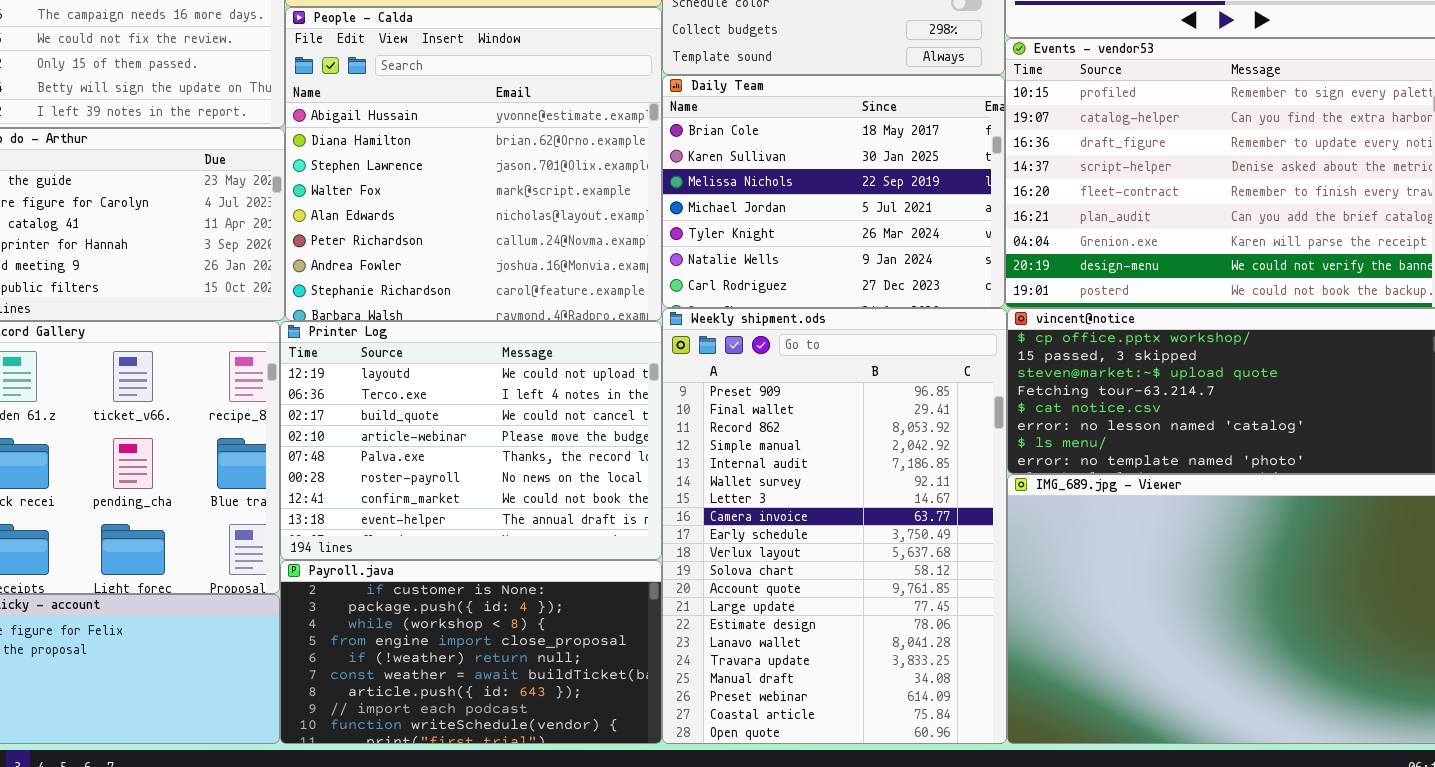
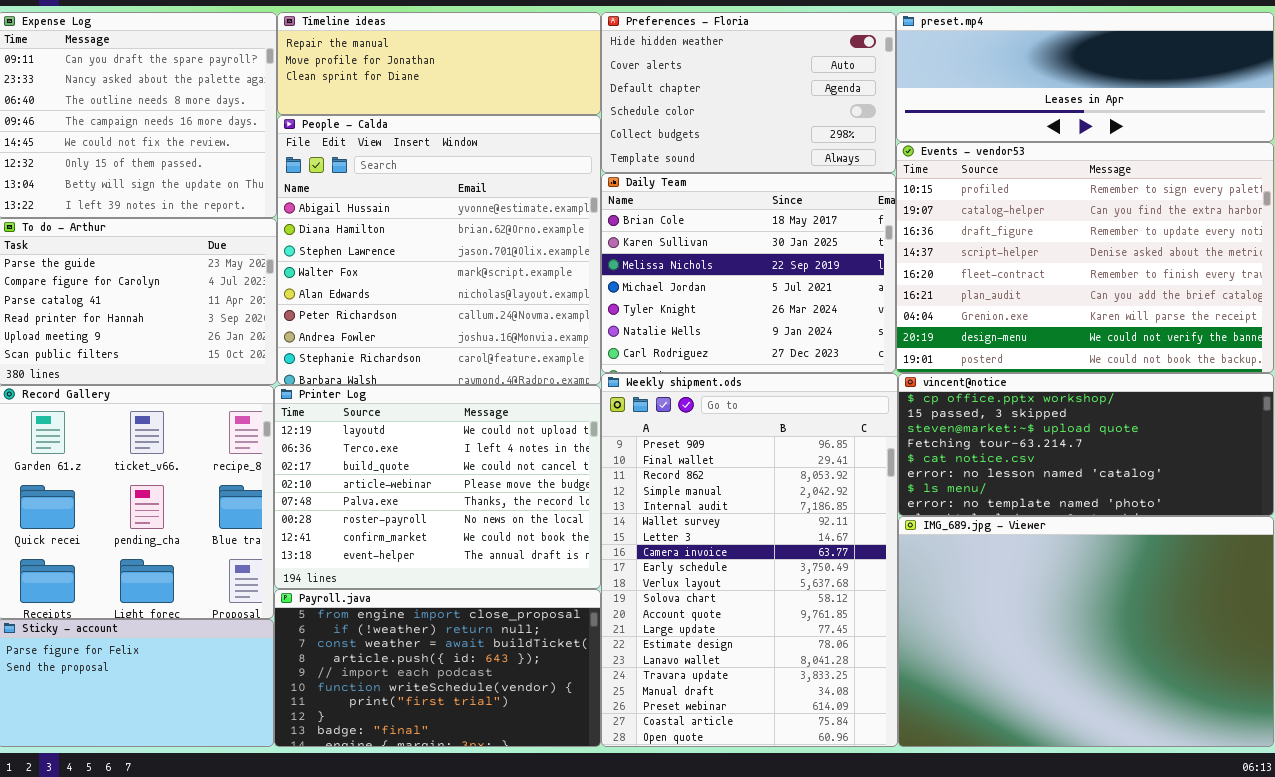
Payroll.java: [280,560,662,744] -> [274,589,601,747], scrolled down 3 rows

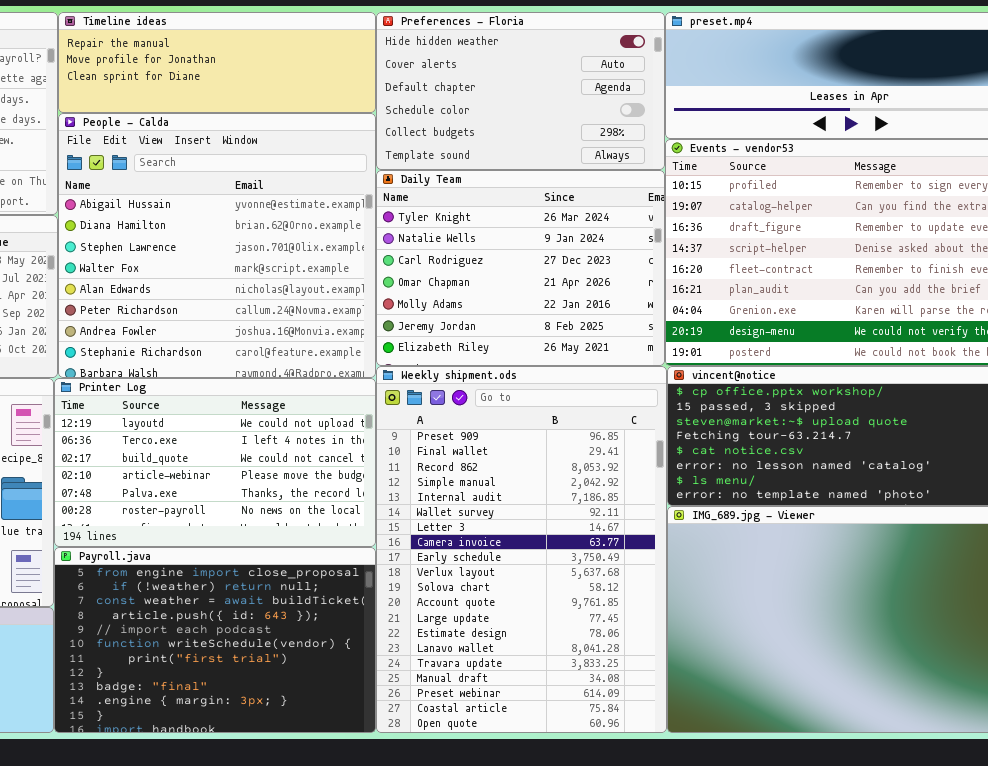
Daily Team: [601,173,896,373] -> [376,170,665,366], scrolled down 4 rows
Printer Log: [274,385,601,589] -> [54,378,376,547], resized
Payroll.java: [274,589,601,747] -> [54,547,376,733], resized

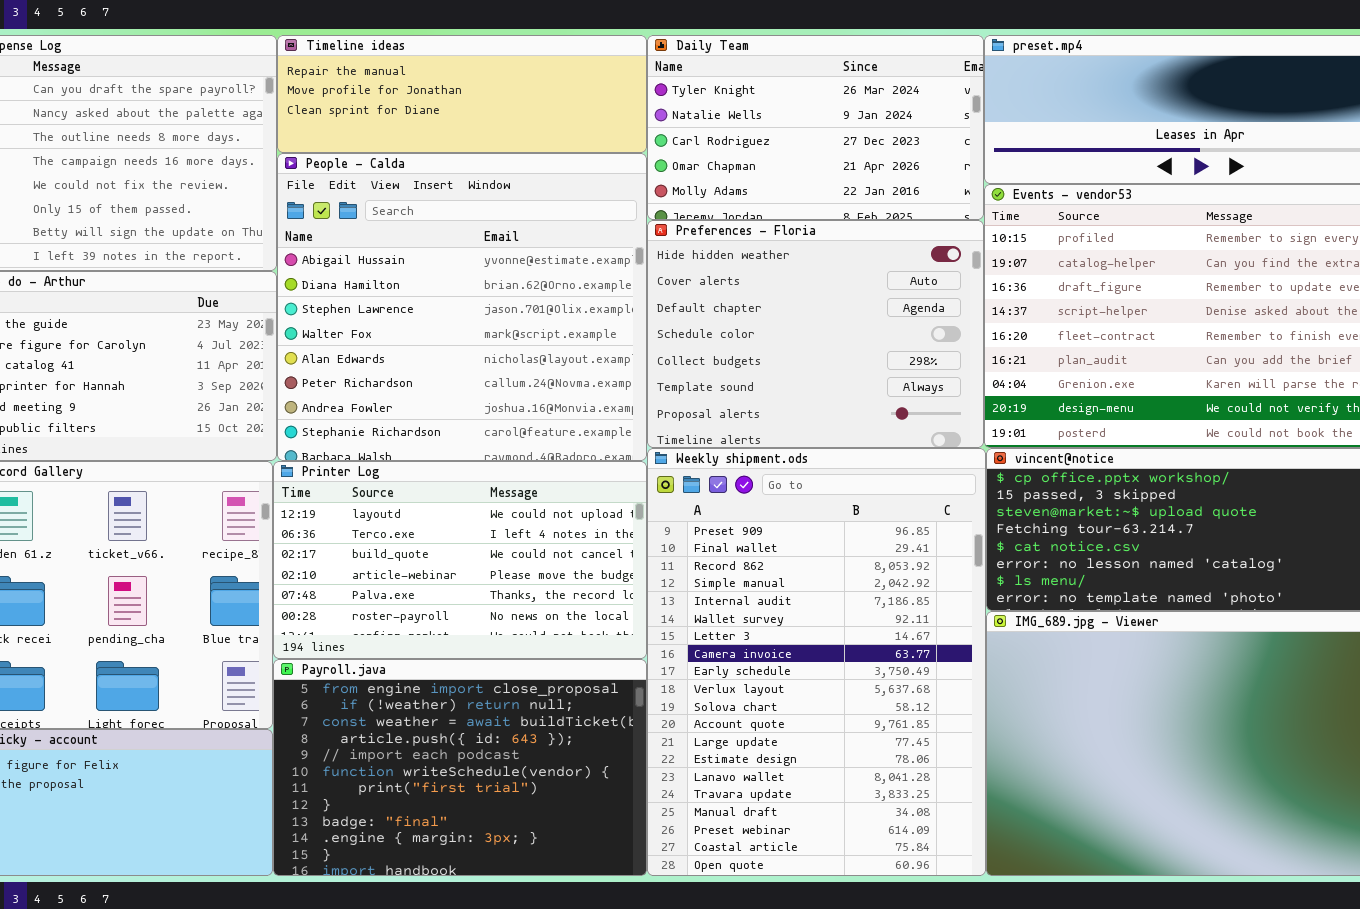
Preferences - Floria: [376,12,665,170] -> [647,220,984,448], moved, resized
Daily Team: [376,170,665,366] -> [647,35,984,220], moved, resized

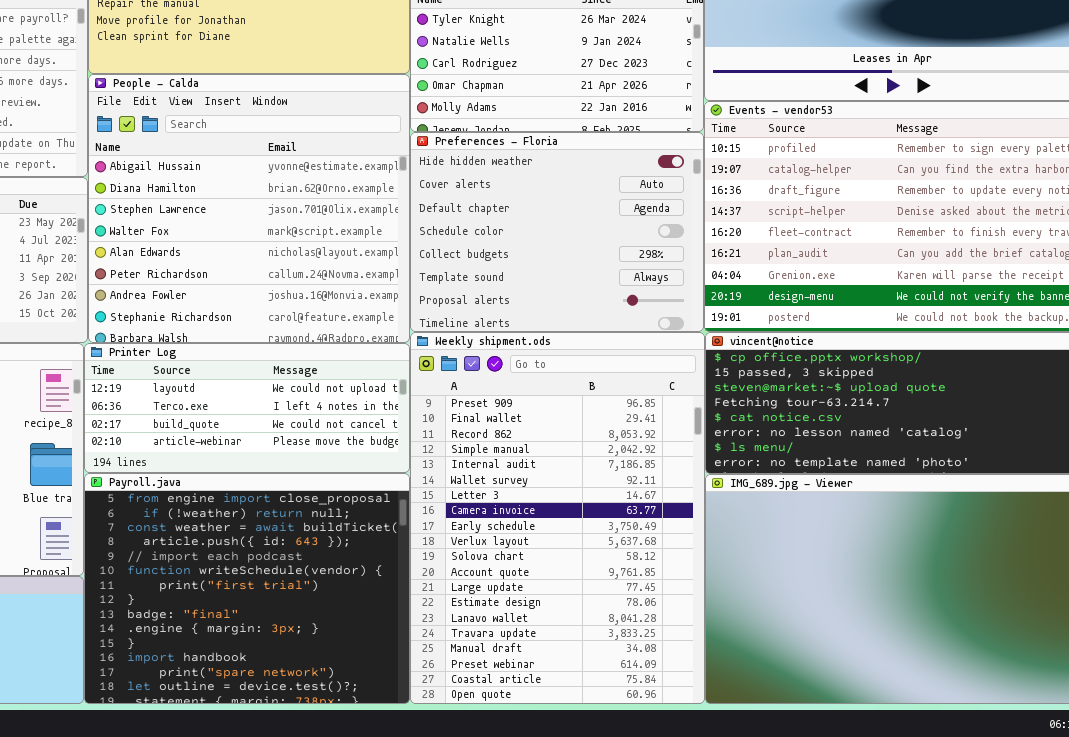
Printer Log: [273,461,647,659] -> [84,343,410,473], resized
Payroll.java: [273,659,647,876] -> [84,473,410,704], resized

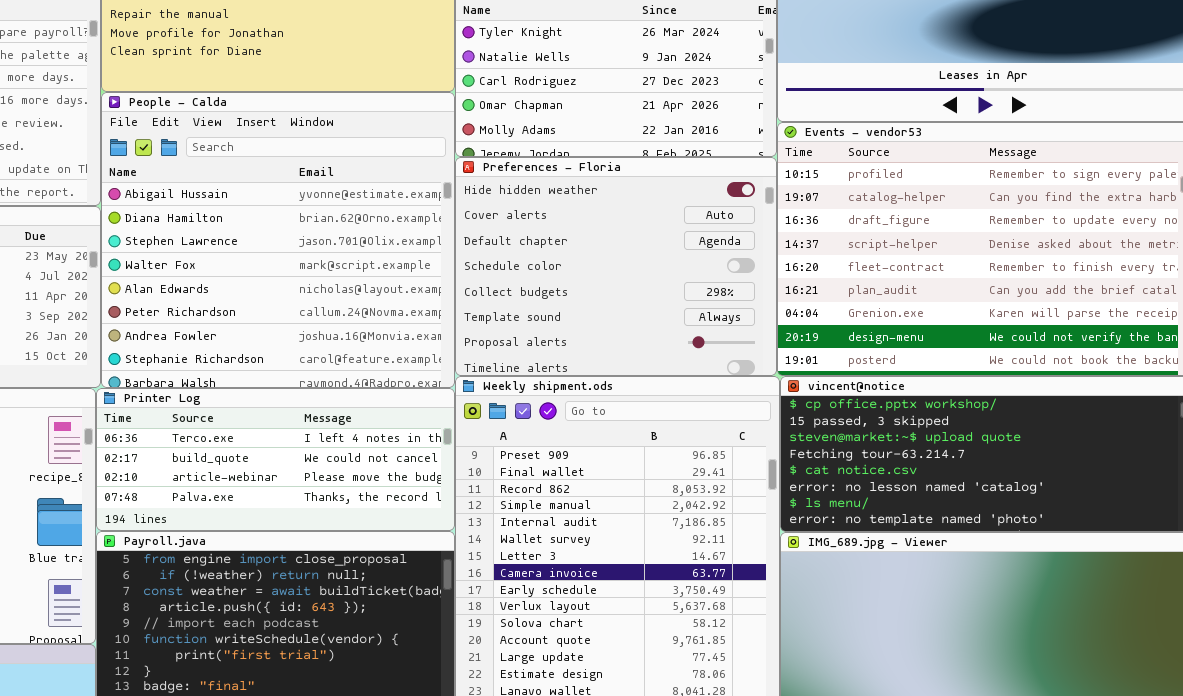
Printer Log: [84,343,410,473] -> [96,388,455,531], scrolled down 1 row

